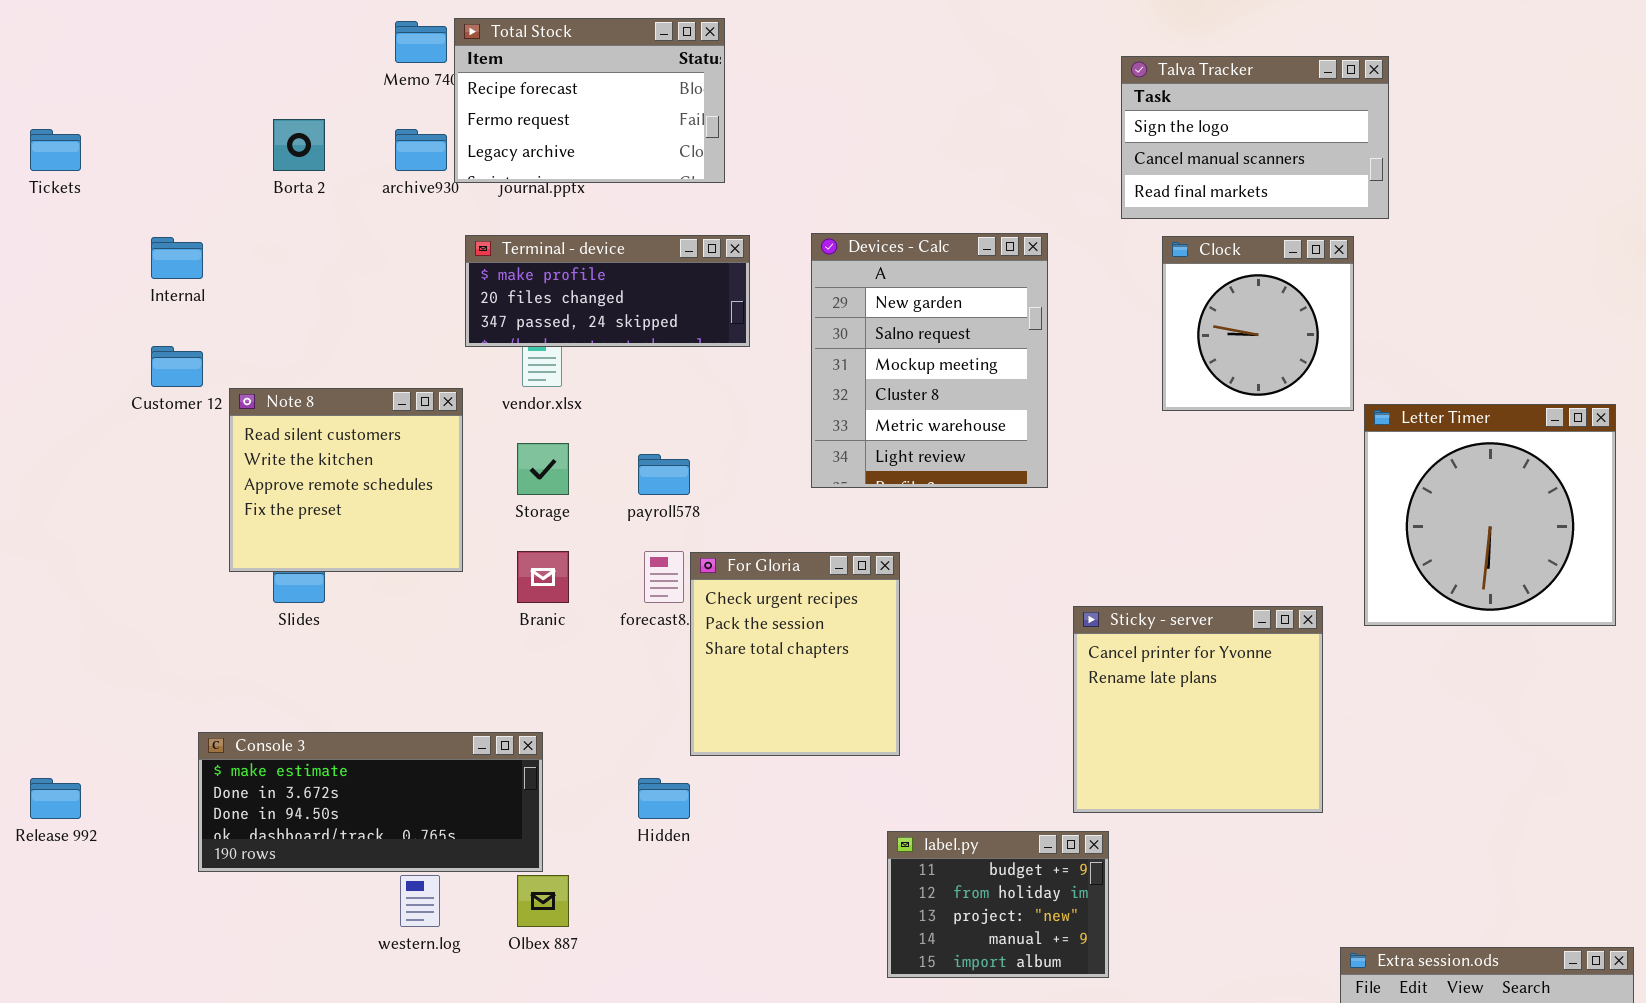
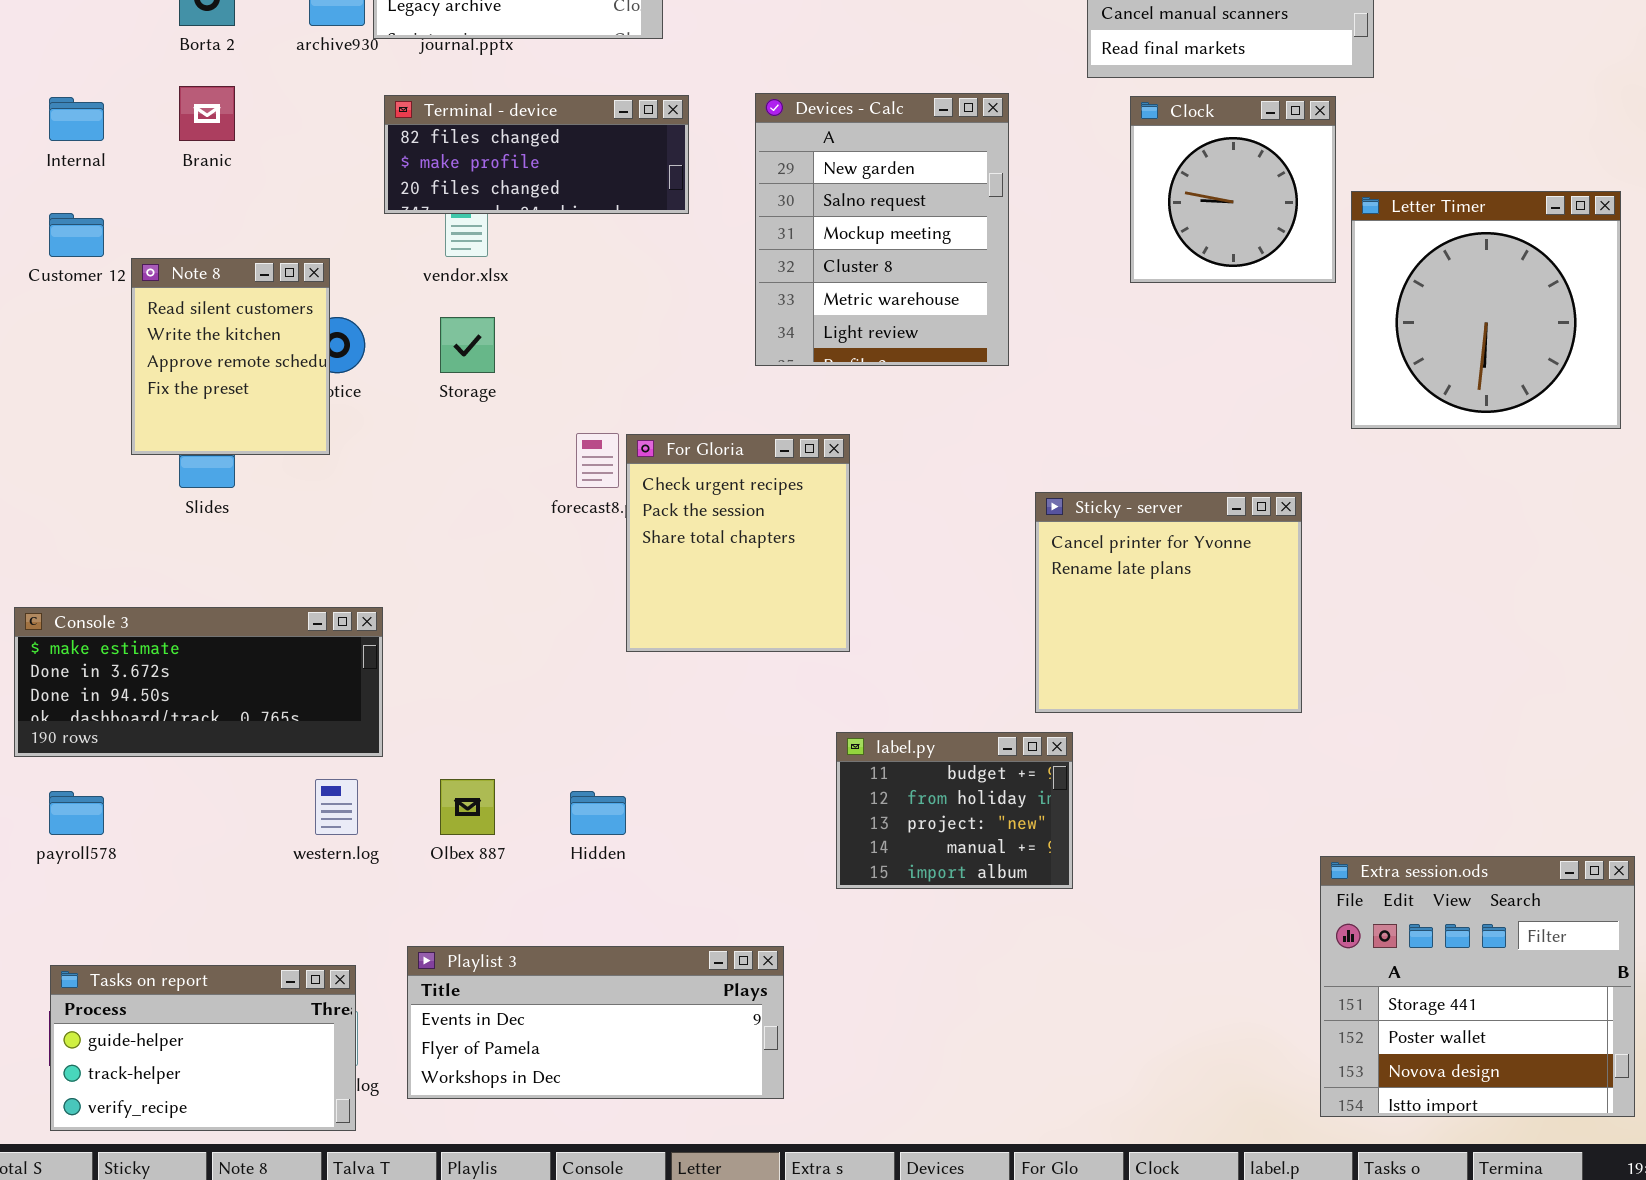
Terminal - device: [465,235,750,347] -> [384,95,689,214], scrolled up 1 row
Note 8: [229,388,463,572] -> [131,258,330,455], resized
Letter Timer: [1364,404,1616,626] -> [1351,191,1621,429], moved
payroll578: [638,454,690,495] -> [49,791,104,835], moved
Branic: [517,551,569,603] -> [179,86,235,141], moved
Console 3: [198,732,543,872] -> [14,607,383,757], moved
Hidden: [638,778,690,819] -> [570,791,626,835], moved

